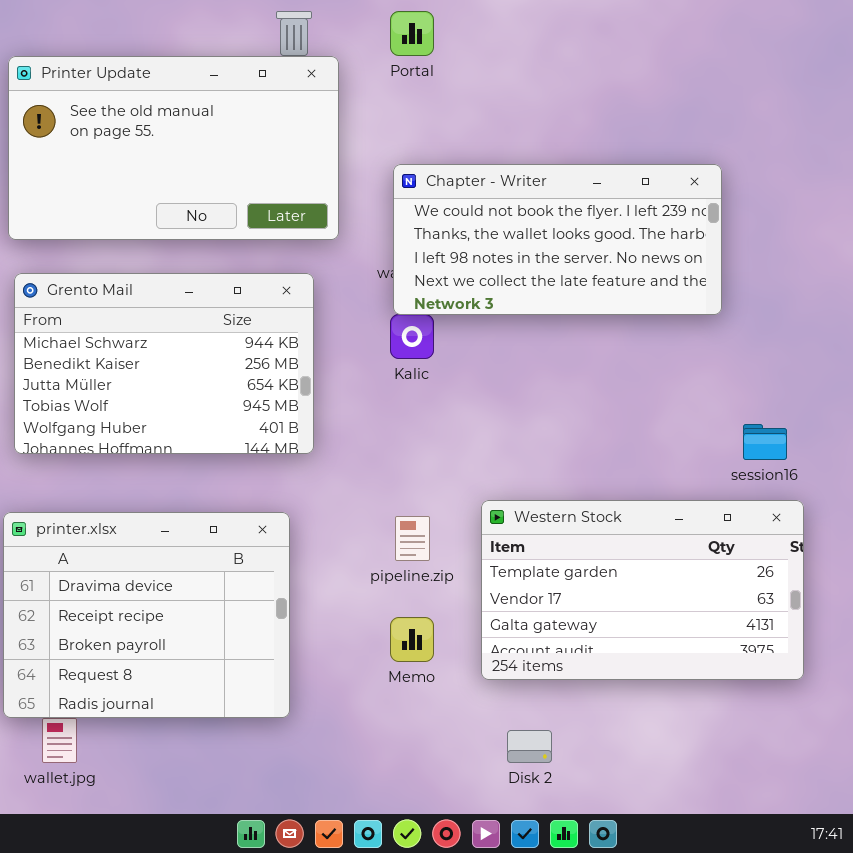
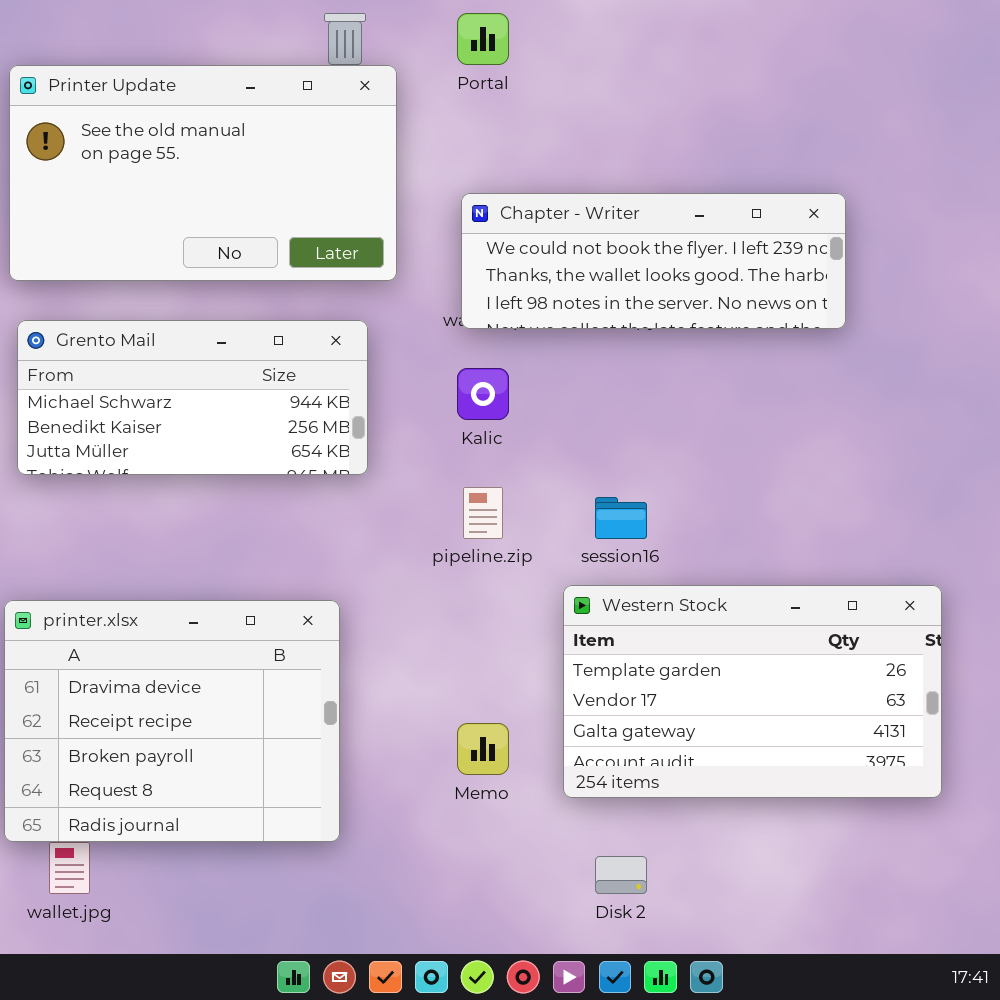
Chapter - Writer: [393,164,722,315] -> [461,193,846,329], resized
Grento Mail: [14,273,314,454] -> [17,320,368,475], resized
session16: [743,424,787,460] -> [595,497,647,539], moved
pipeline.zip: [395,516,430,561] -> [463,487,503,539], moved

